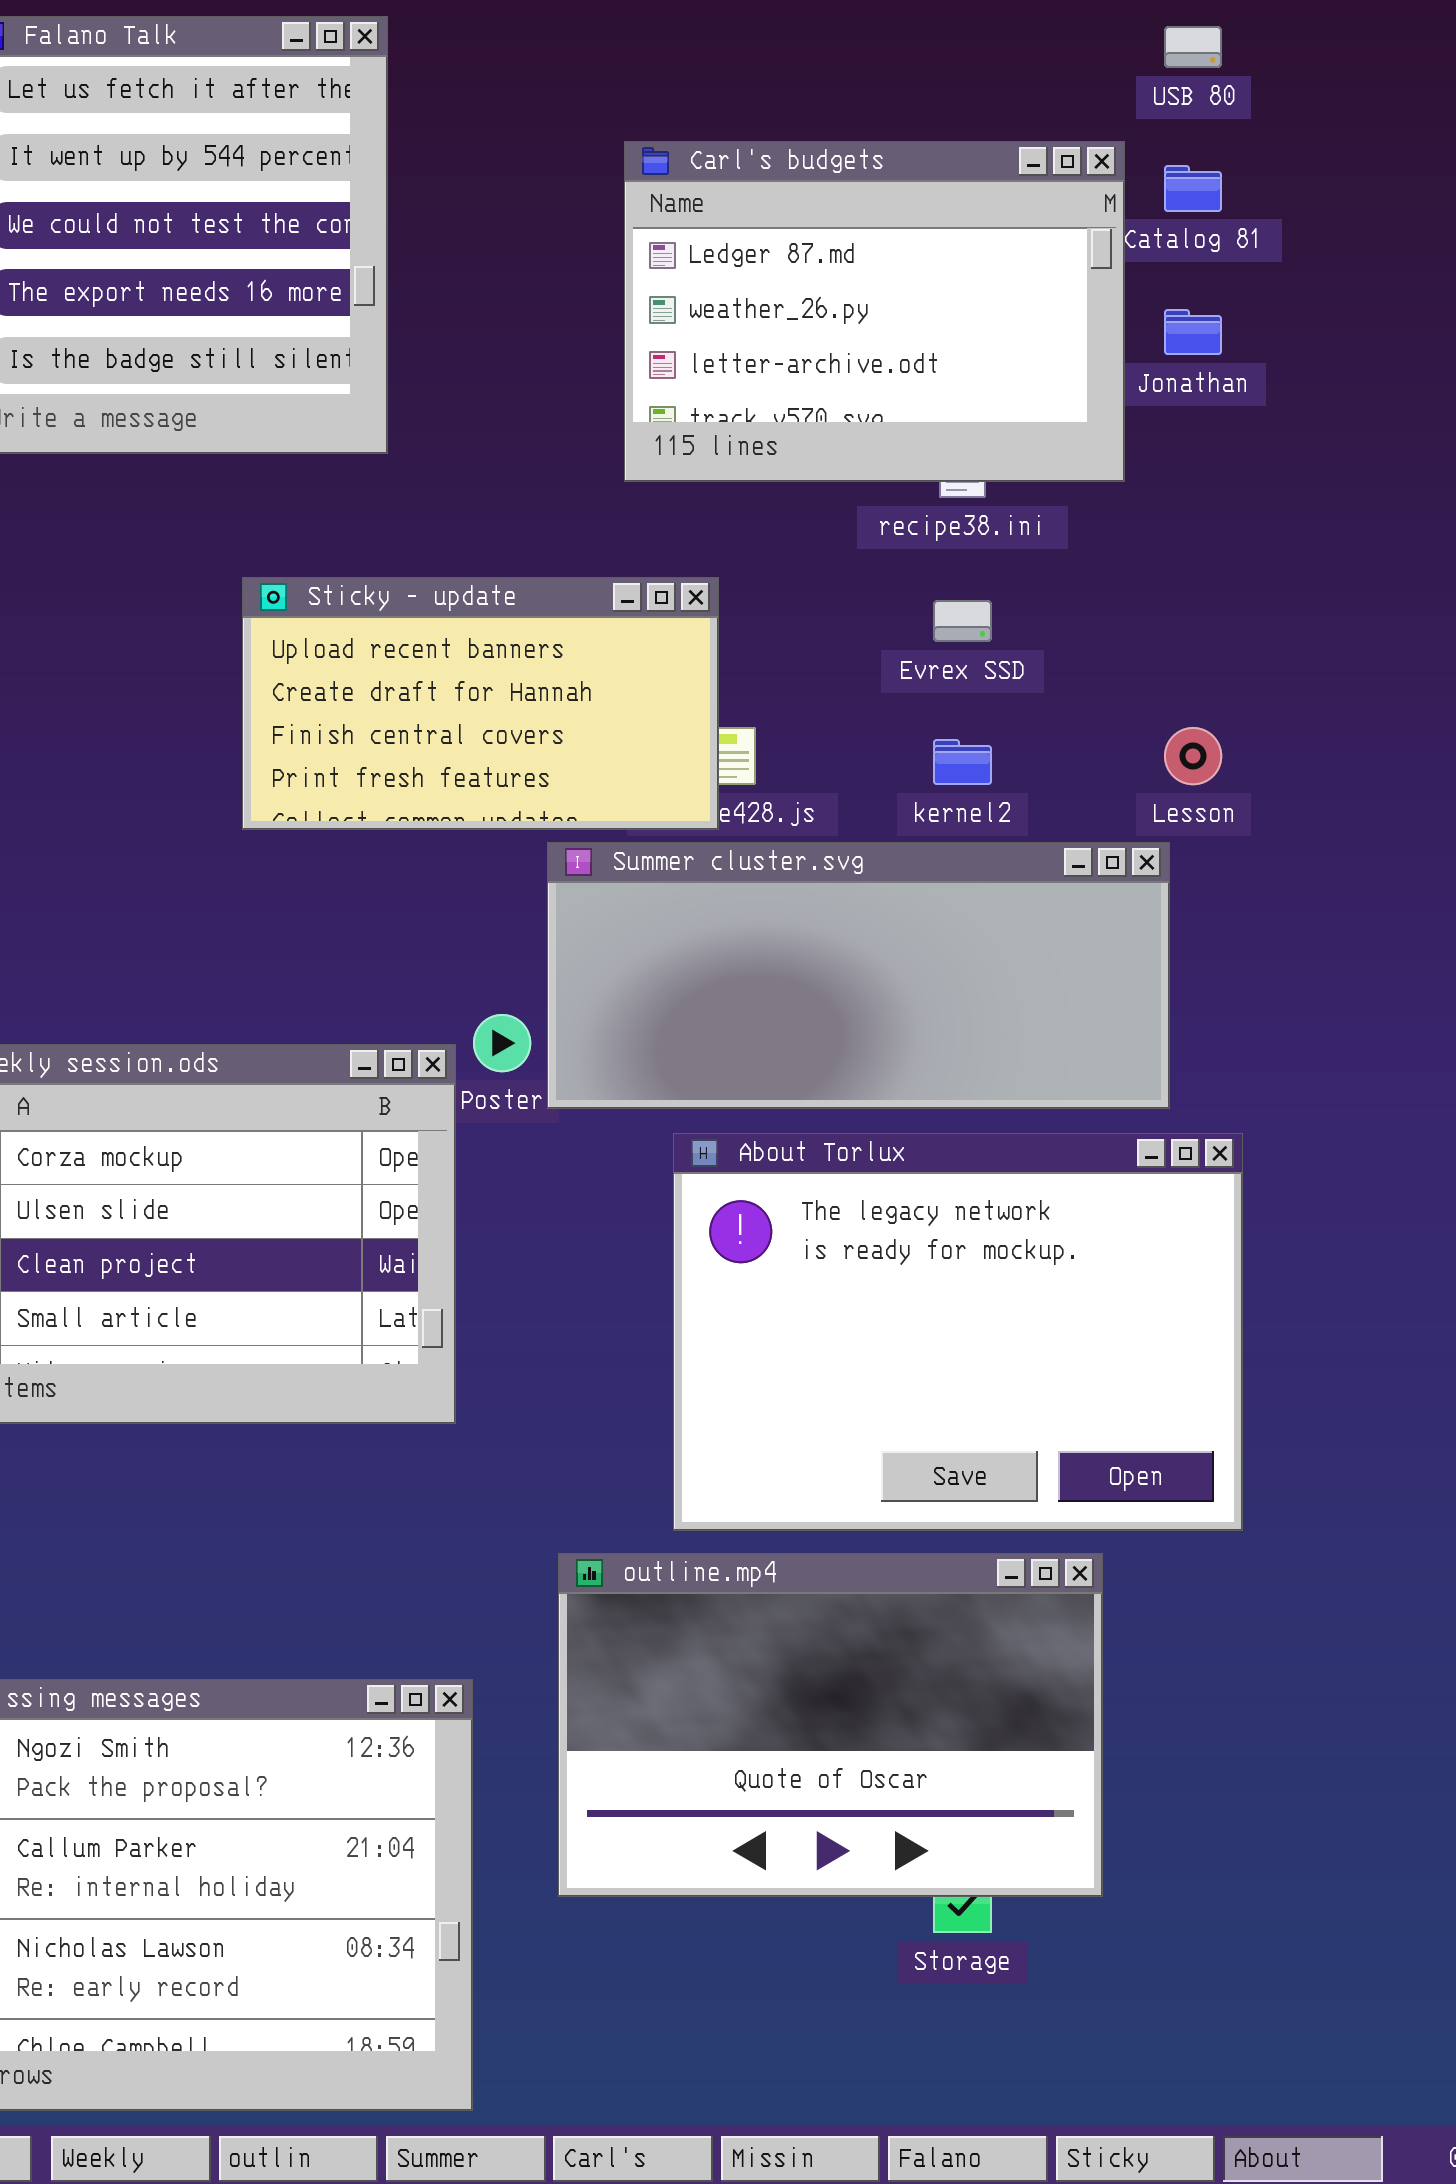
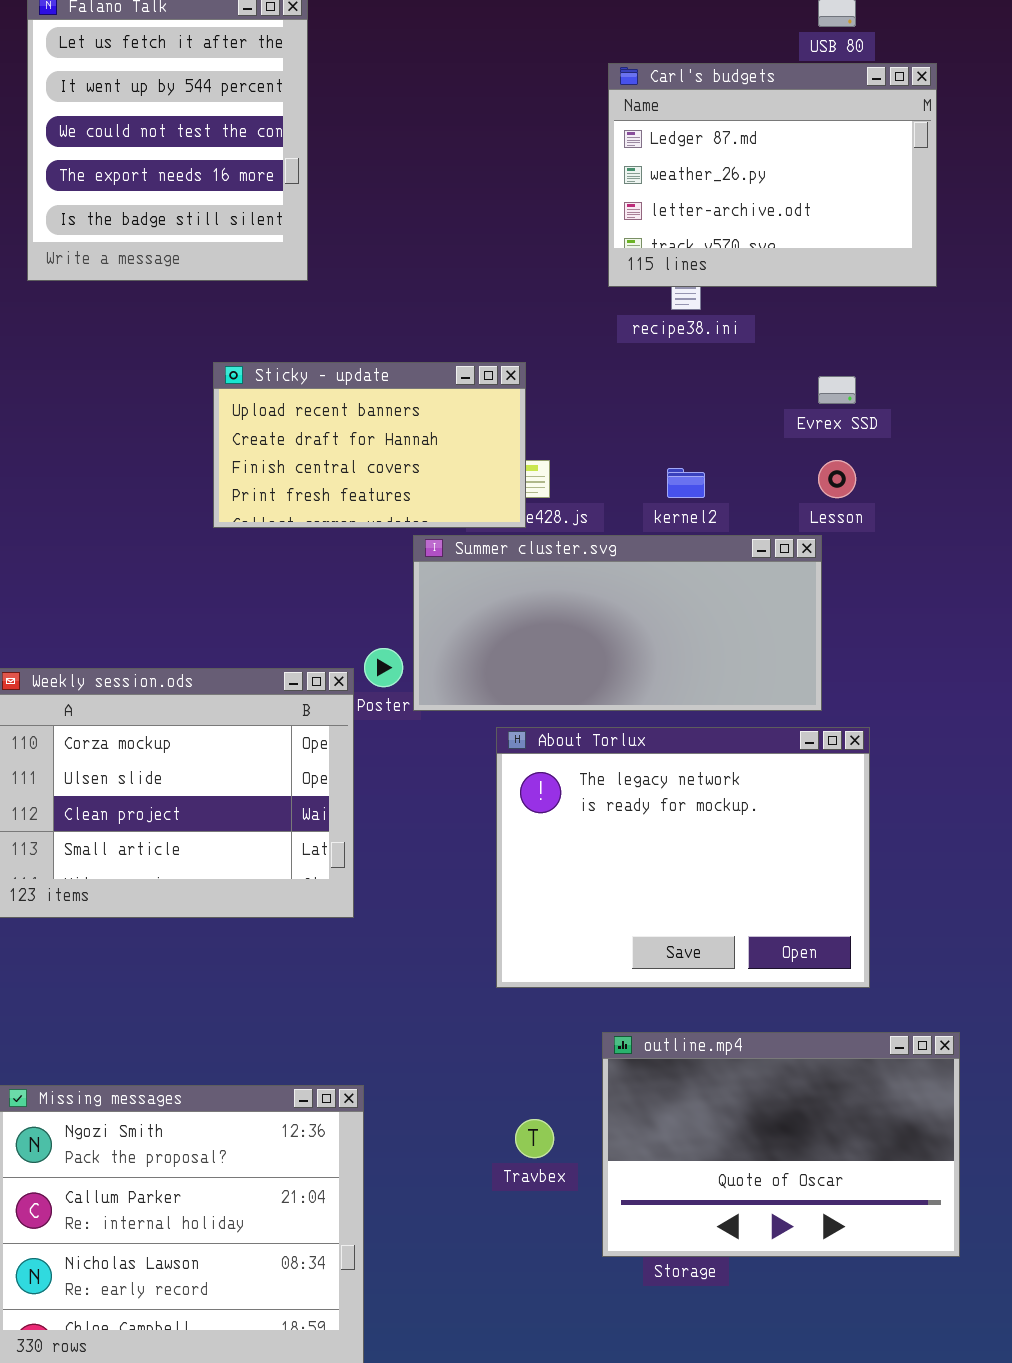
Carl's budgets: [624,141,1125,482] -> [608,63,937,287], moved
Evrex SSD: [933,600,992,642] -> [818,376,856,404], moved
outline.mp4: [558,1553,1103,1897] -> [602,1032,960,1257], moved

